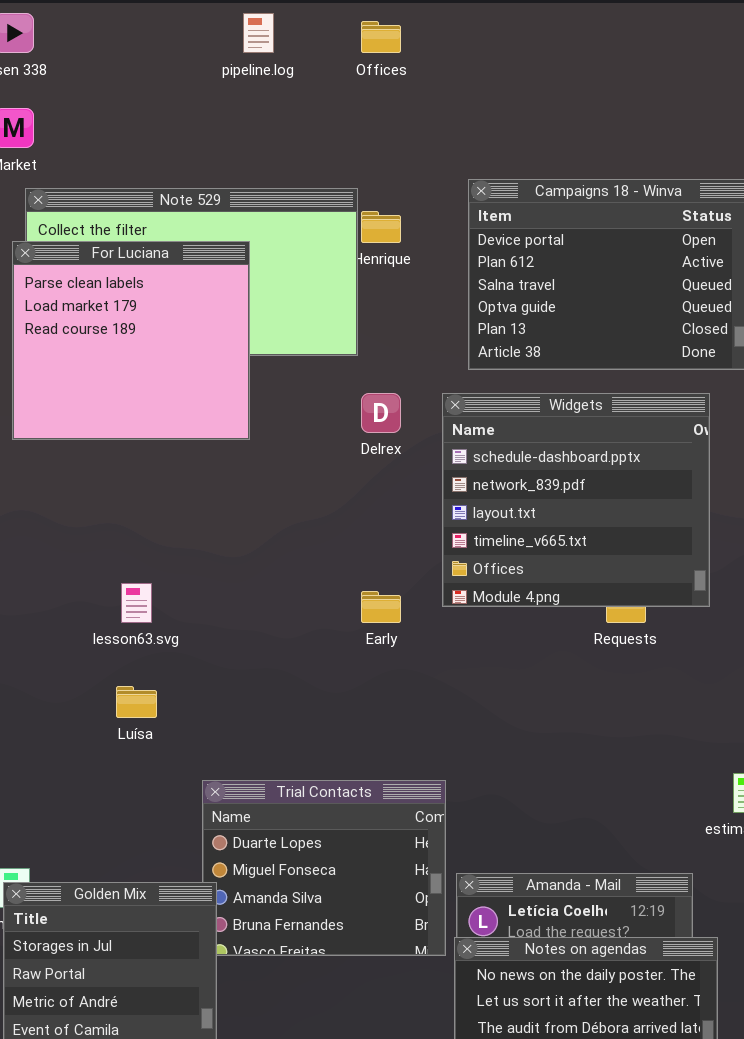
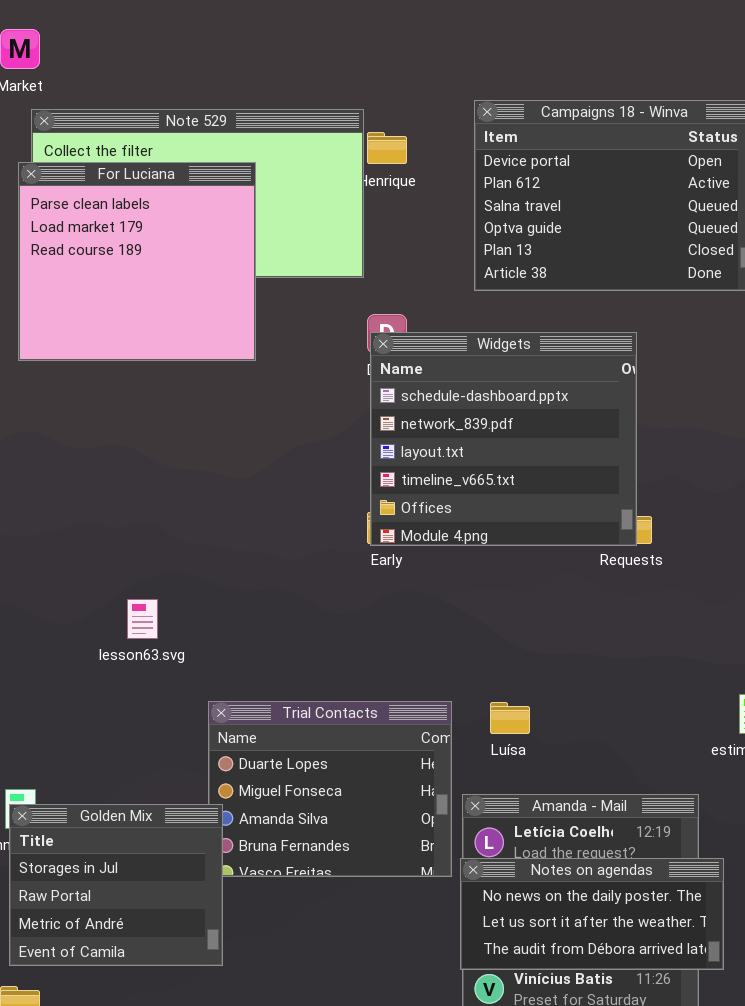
Widgets: [442,393,710,607] -> [370,332,637,546], moved
lesson63.svg: [121,583,152,623] -> [127,599,158,639], moved
Luísa: [116,686,157,718] -> [490,702,530,734], moved

